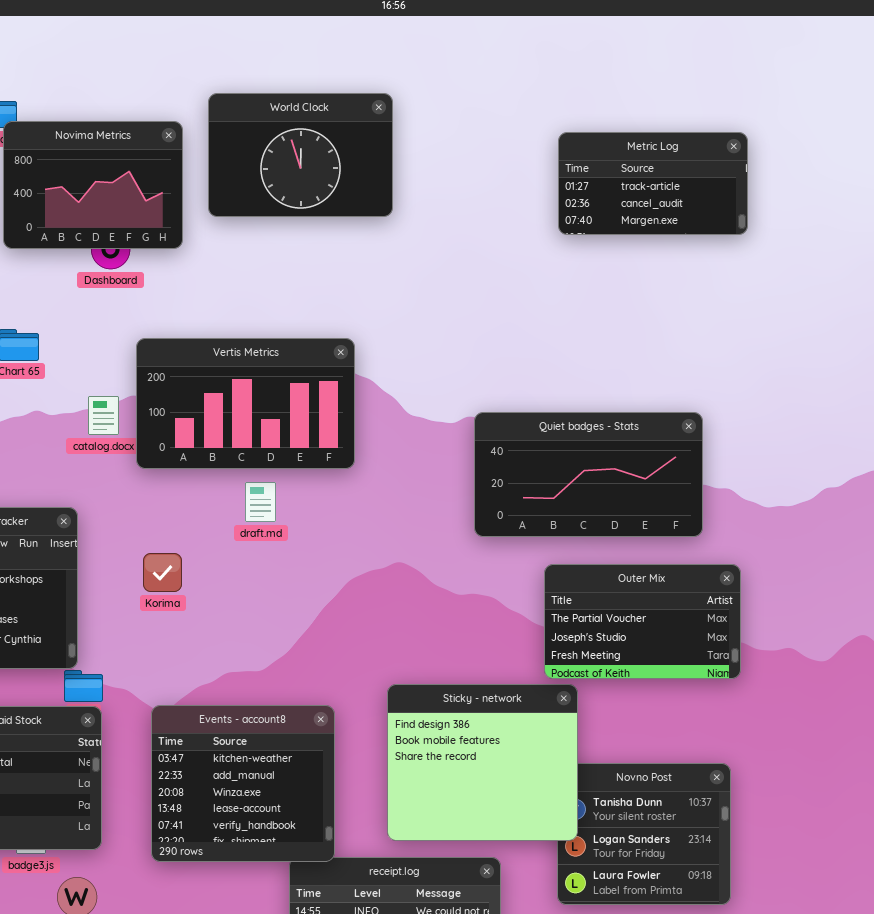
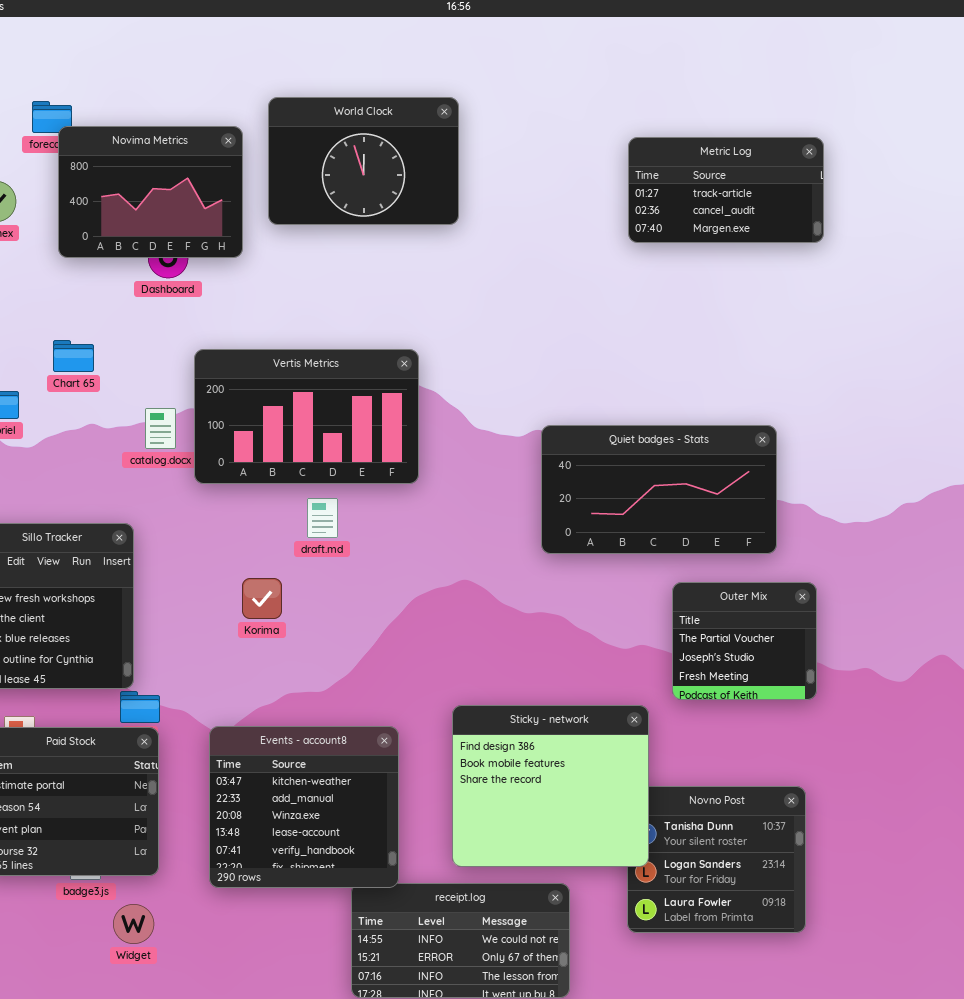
Korima: [143,553,182,592] -> [242,578,282,619], moved
Outer Mix: [544,564,741,679] -> [672,582,817,700], resized

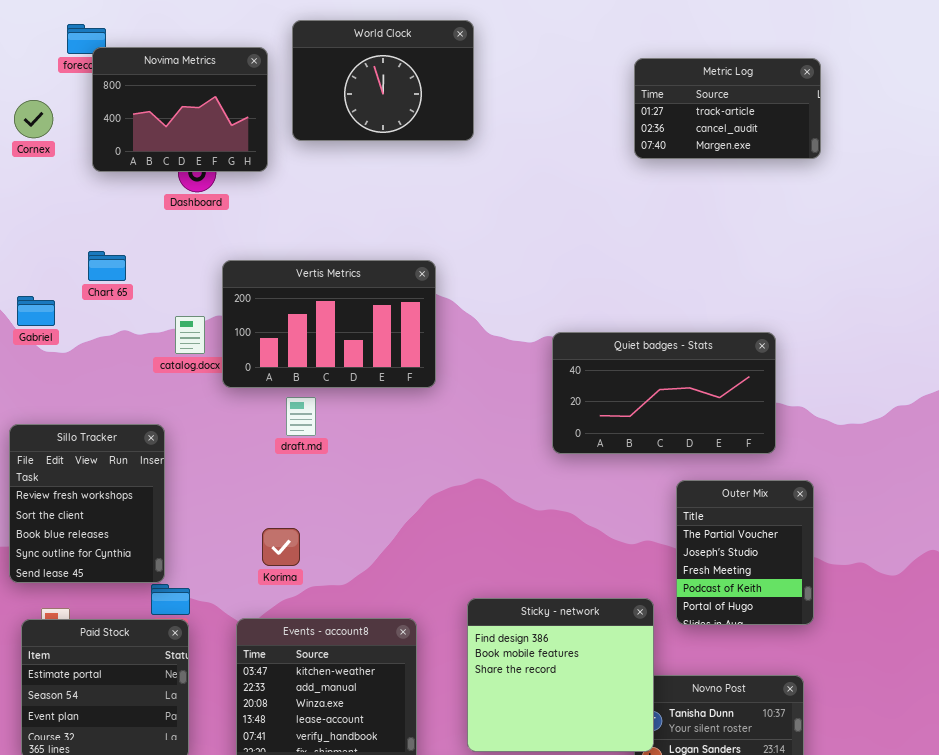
draft.md: [307,498,338,538] -> [286,397,316,436], moved
Korima: [242,578,282,619] -> [262,528,300,566], moved
Outer Mix: [672,582,817,700] -> [676,480,814,625], resized

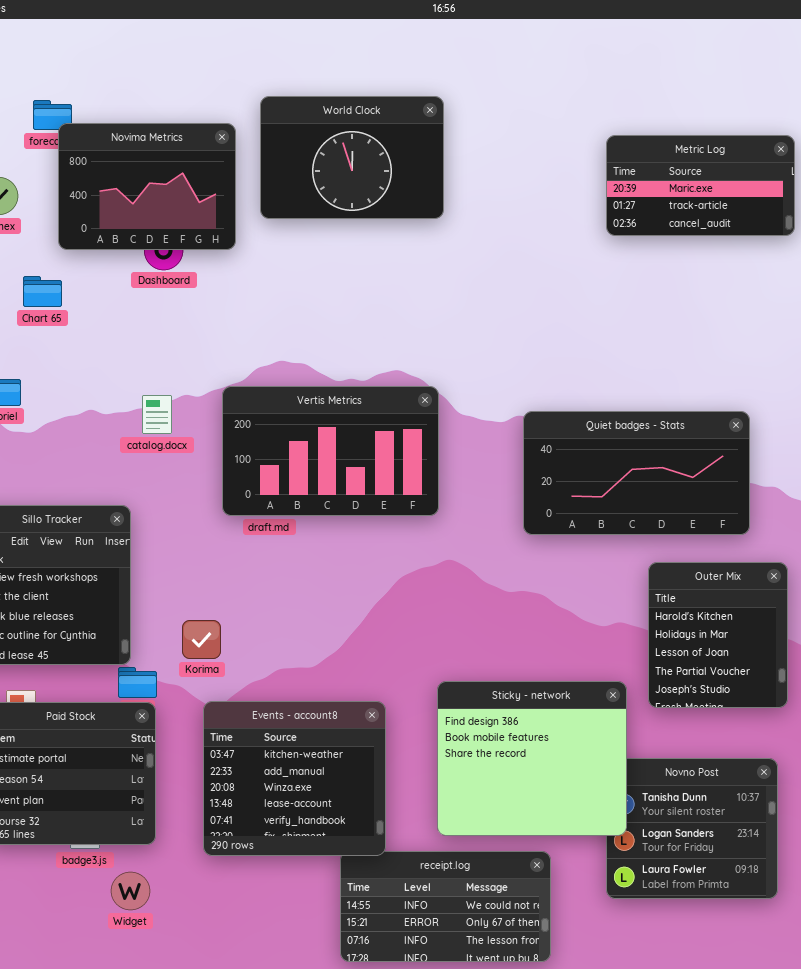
Metric Log: [634,58,821,159] -> [606,135,795,236], scrolled up 1 row
Chart 65: [88,251,126,281] -> [23,276,62,307], moved
Vertis Metrics: [222,260,436,388] -> [222,386,439,516], moved
Outer Mix: [676,480,814,625] -> [648,562,788,708], scrolled up 3 rows
Korima: [262,528,300,566] -> [182,620,221,659], moved

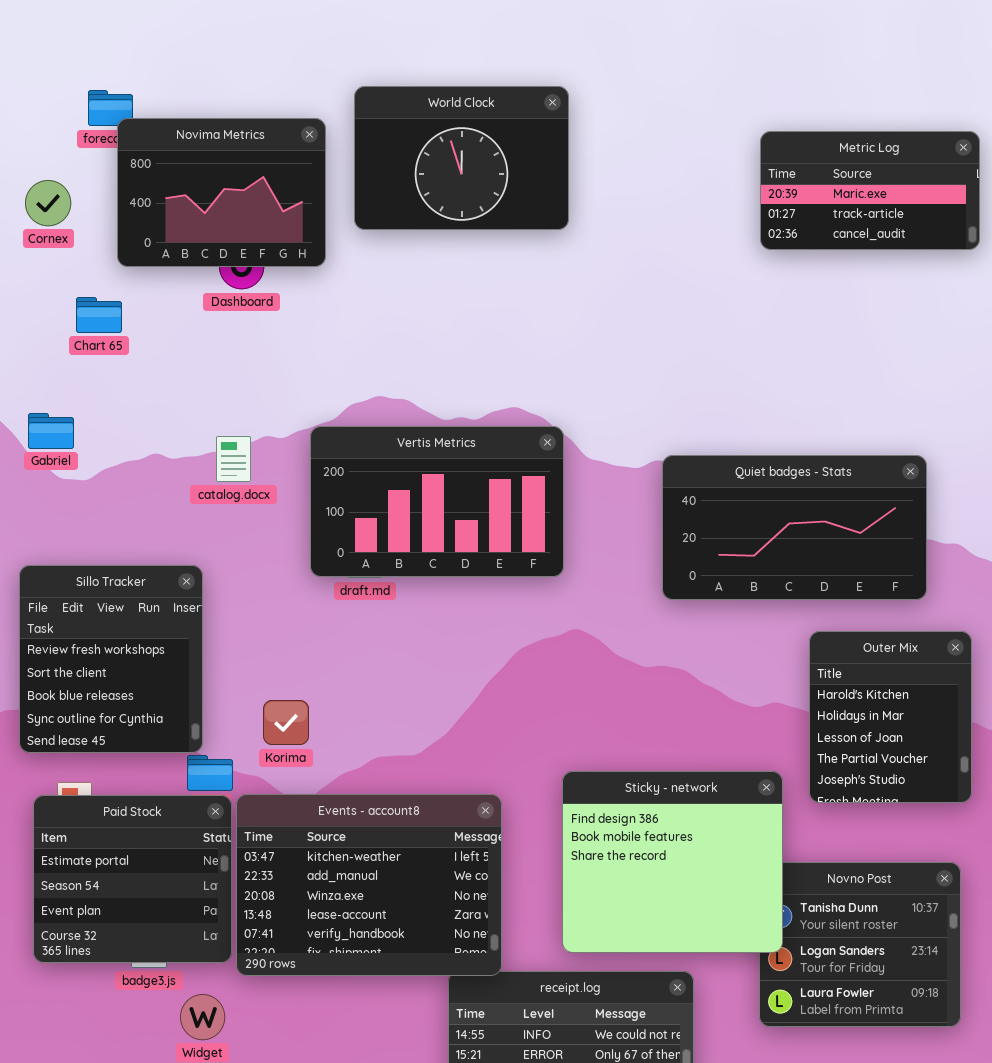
Events - account8: [203,701,386,856] -> [236,794,502,976], resized

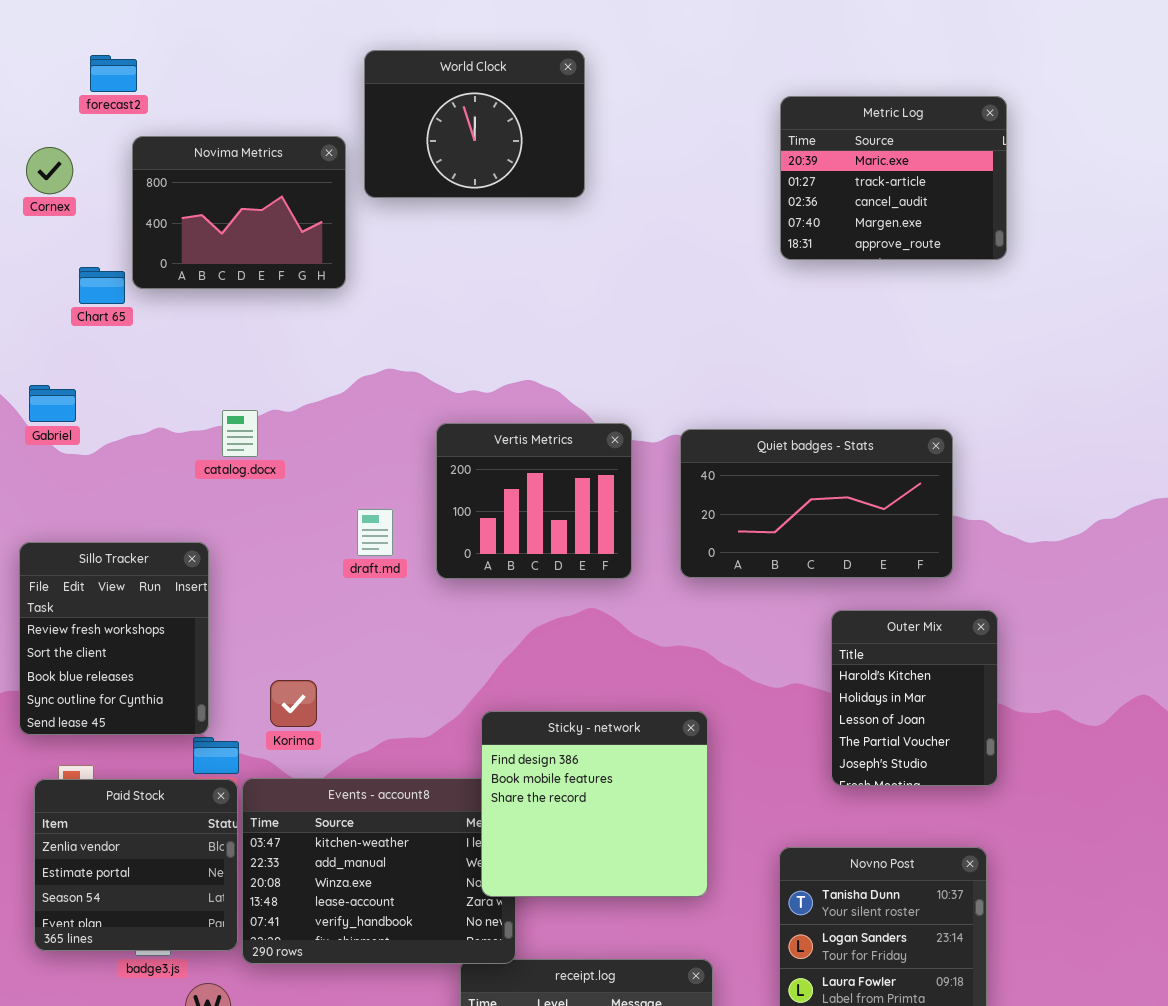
Novima Metrics: [117,118,326,267] -> [132,136,346,289], moved
Metric Log: [760,131,980,250] -> [780,96,1007,260], resized
Vertis Metrics: [310,426,564,577] -> [436,423,632,579], moved, resized
Sticky - network: [562,771,783,953] -> [481,711,708,897], moved
Paid Stock: [33,795,232,963] -> [34,779,238,951], scrolled up 1 row

